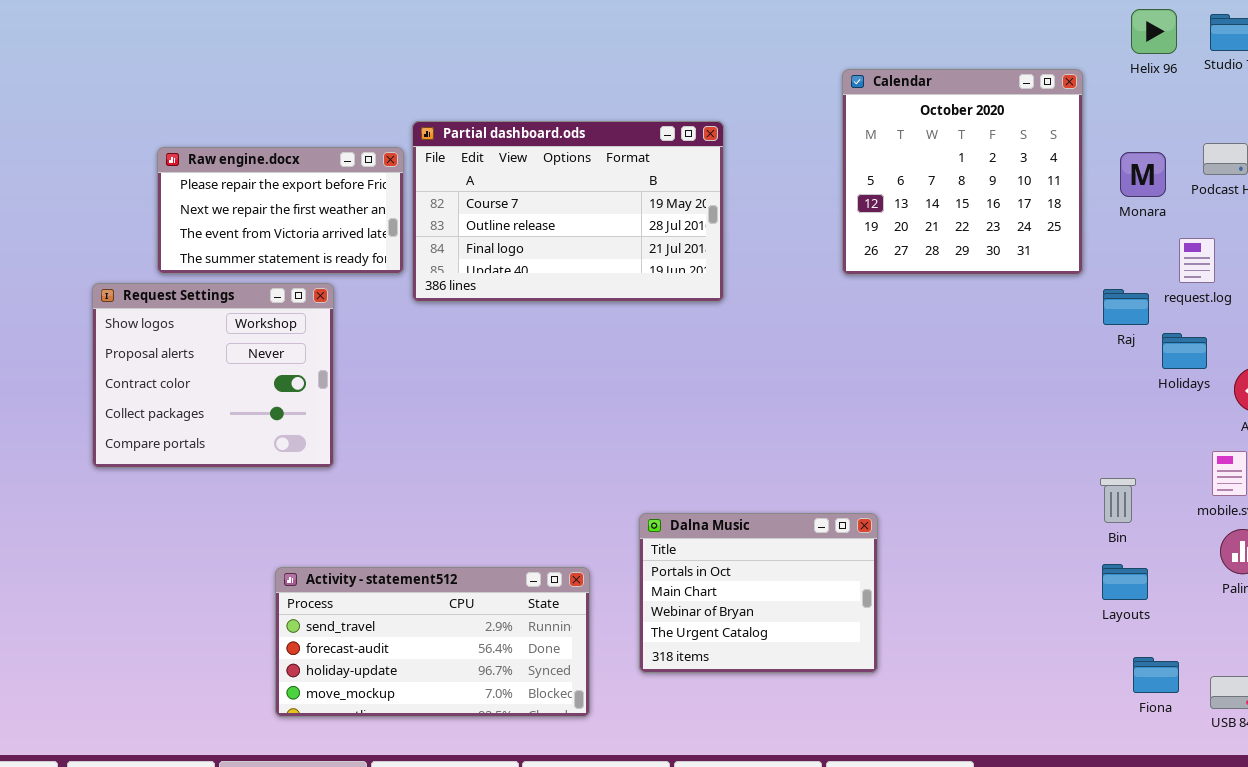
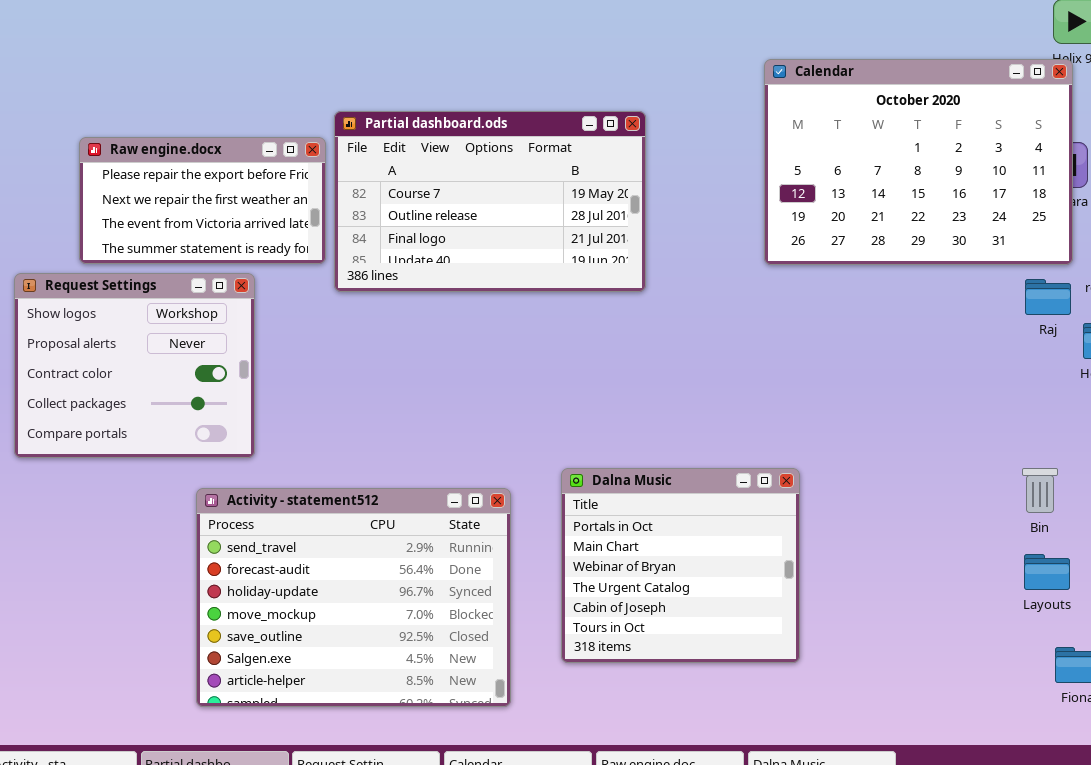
Calendar: [842,69,1083,275] -> [764,59,1073,265], resized
Dalna Music: [639,513,878,673] -> [561,468,800,663], resized
Activity - statement512: [275,567,590,717] -> [196,488,511,707], resized

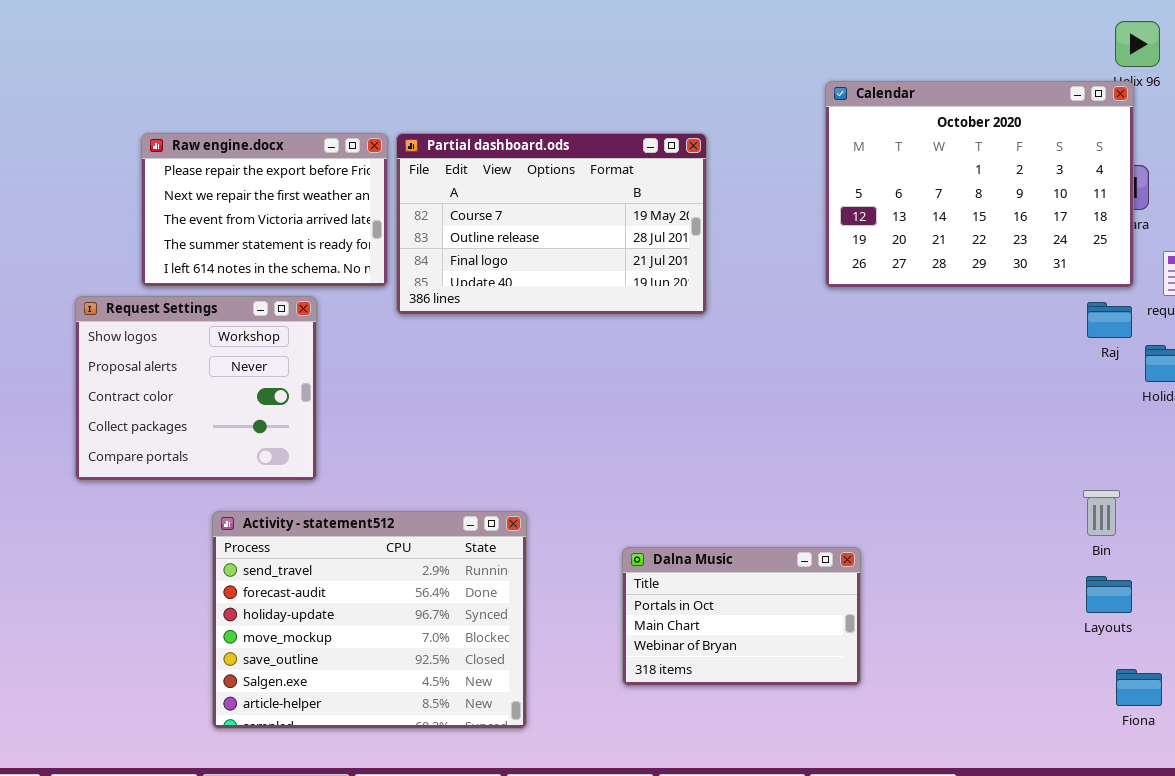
Raw engine.docx: [79,137,326,264] -> [141,133,388,287], resized
Dalna Music: [561,468,800,663] -> [622,547,861,686], resized
Activity - statement512: [196,488,511,707] -> [212,511,527,729], moved

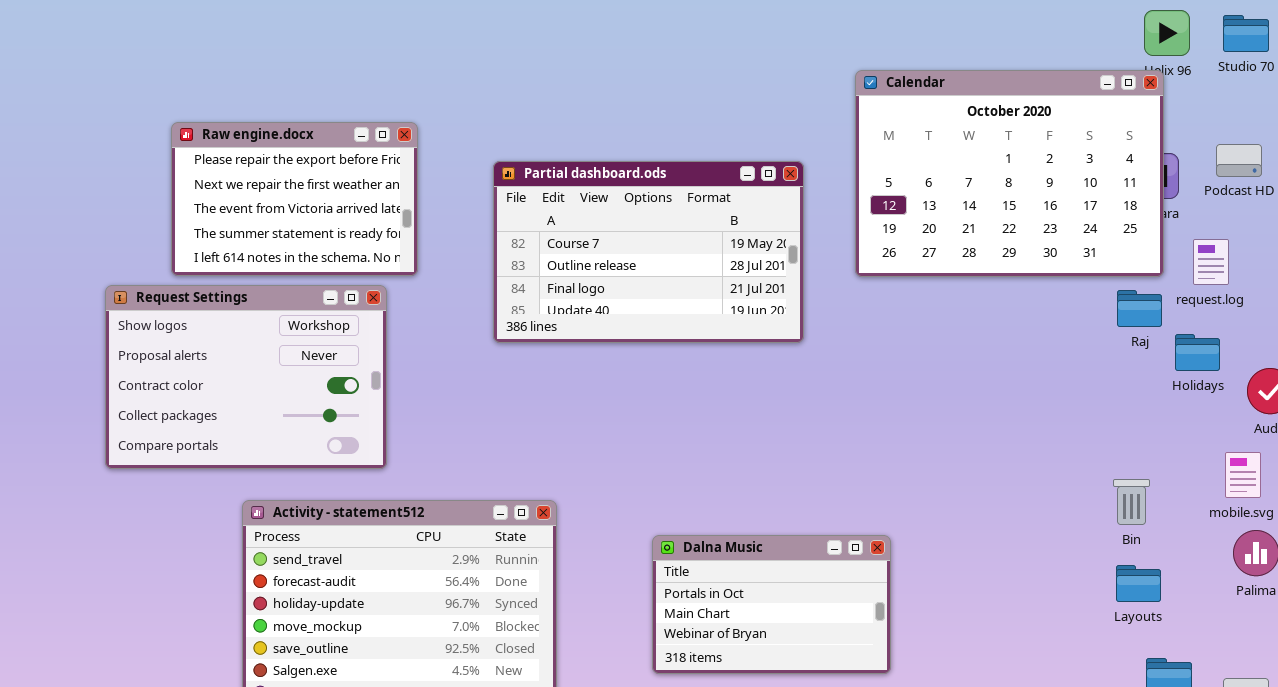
Partial dashboard.ods: [396,133,707,315] -> [493,161,804,343], moved
Request Settings: [75,296,317,481] -> [105,285,387,469], resized

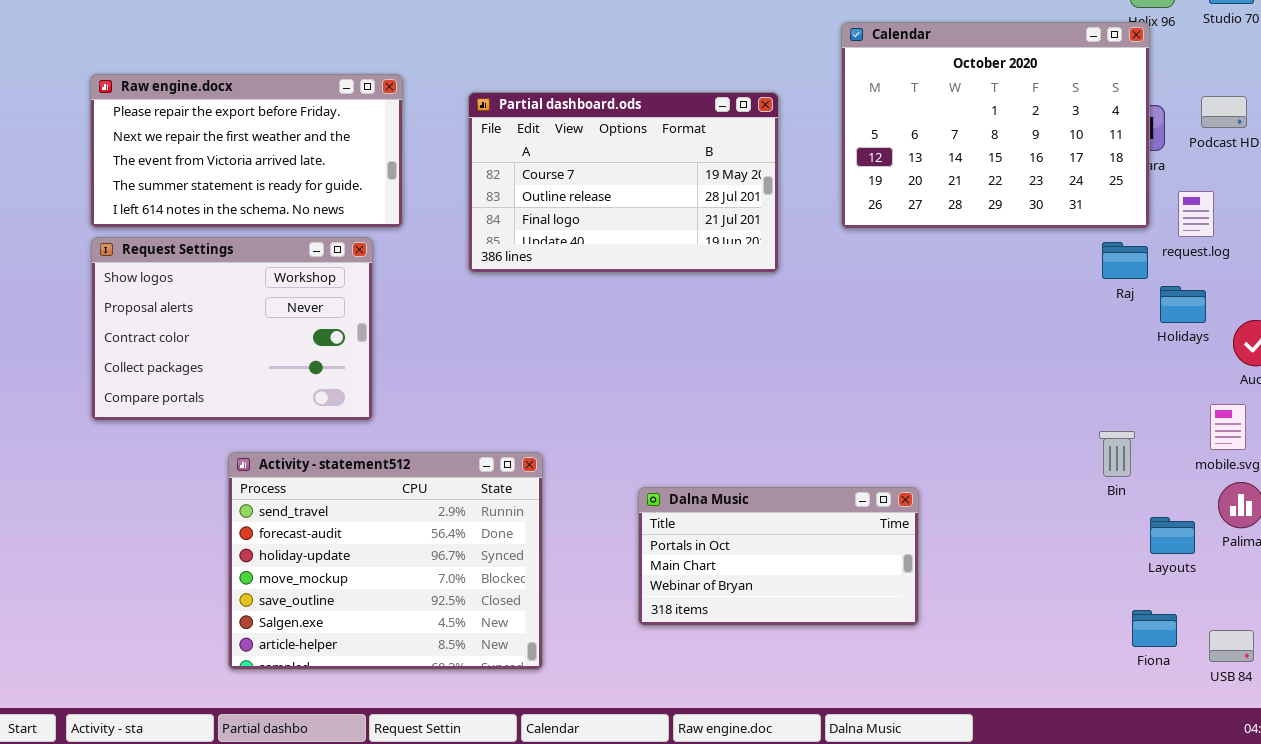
Raw engine.docx: [171,122,418,276] -> [90,74,403,228], resized
Partial dashboard.ods: [493,161,804,343] -> [468,92,779,273], moved
Dalna Music: [652,535,891,674] -> [638,487,919,626], resized
Layouts: [1116,565,1161,602] -> [1150,517,1195,554], moved

